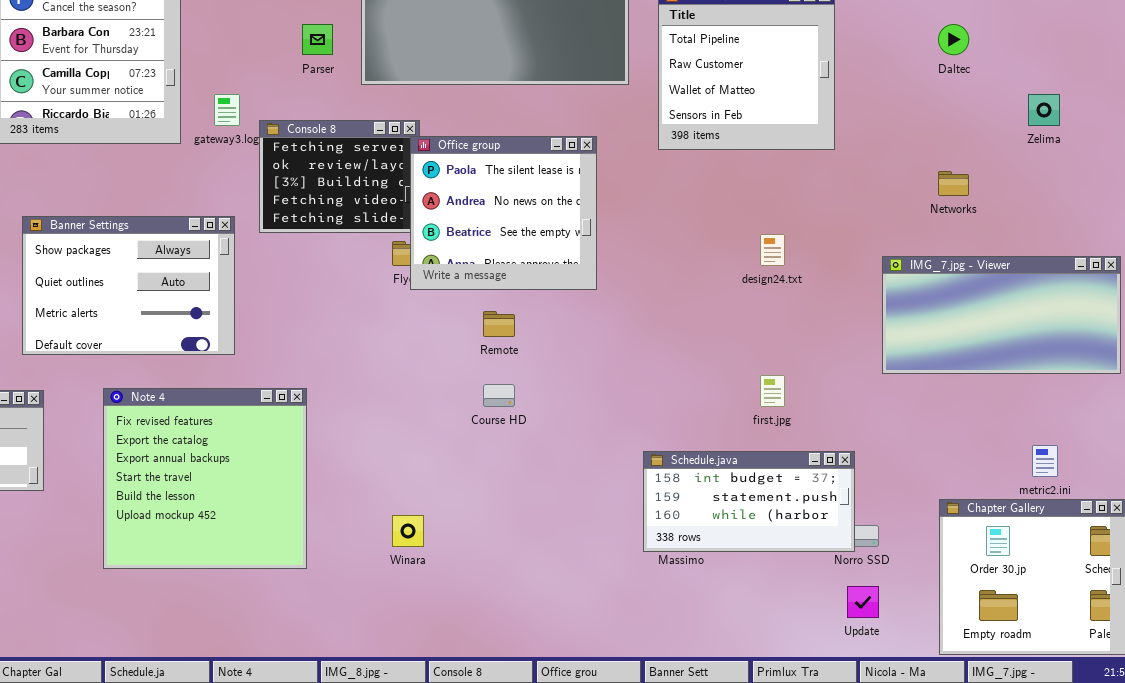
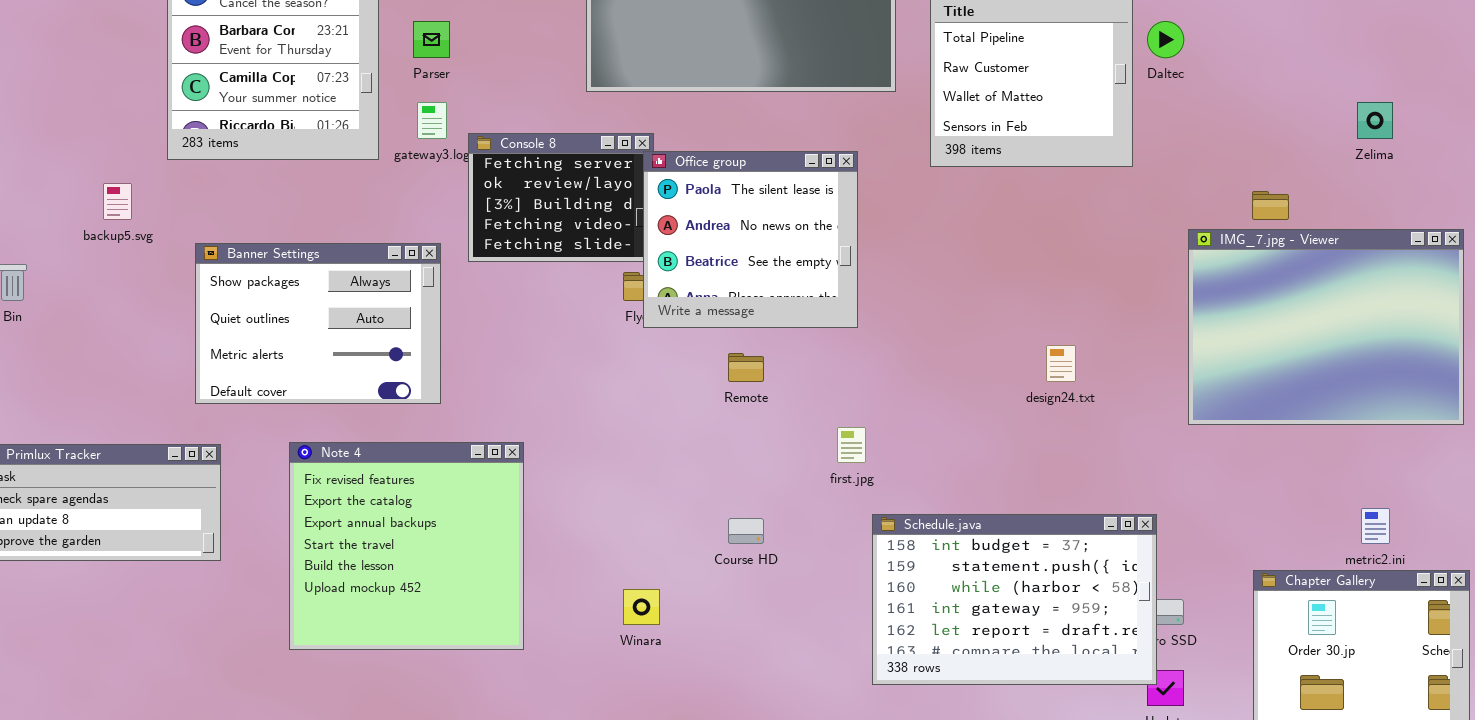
Parser: [302,24,333,55] -> [413,21,450,58], moved
Daltec: [938,24,969,55] -> [1147,21,1184,58], moved
design24.txt: [760,234,785,266] -> [1046,345,1076,382], moved
IMG_7.jpg - Viewer: [882,256,1121,374] -> [1188,229,1464,425], resized
first.jpg: [760,375,785,407] -> [837,427,866,463], moved
Course HD: [483,384,515,407] -> [728,518,764,544], moved
Schedule.java: [643,451,855,552] -> [872,514,1157,685], resized

